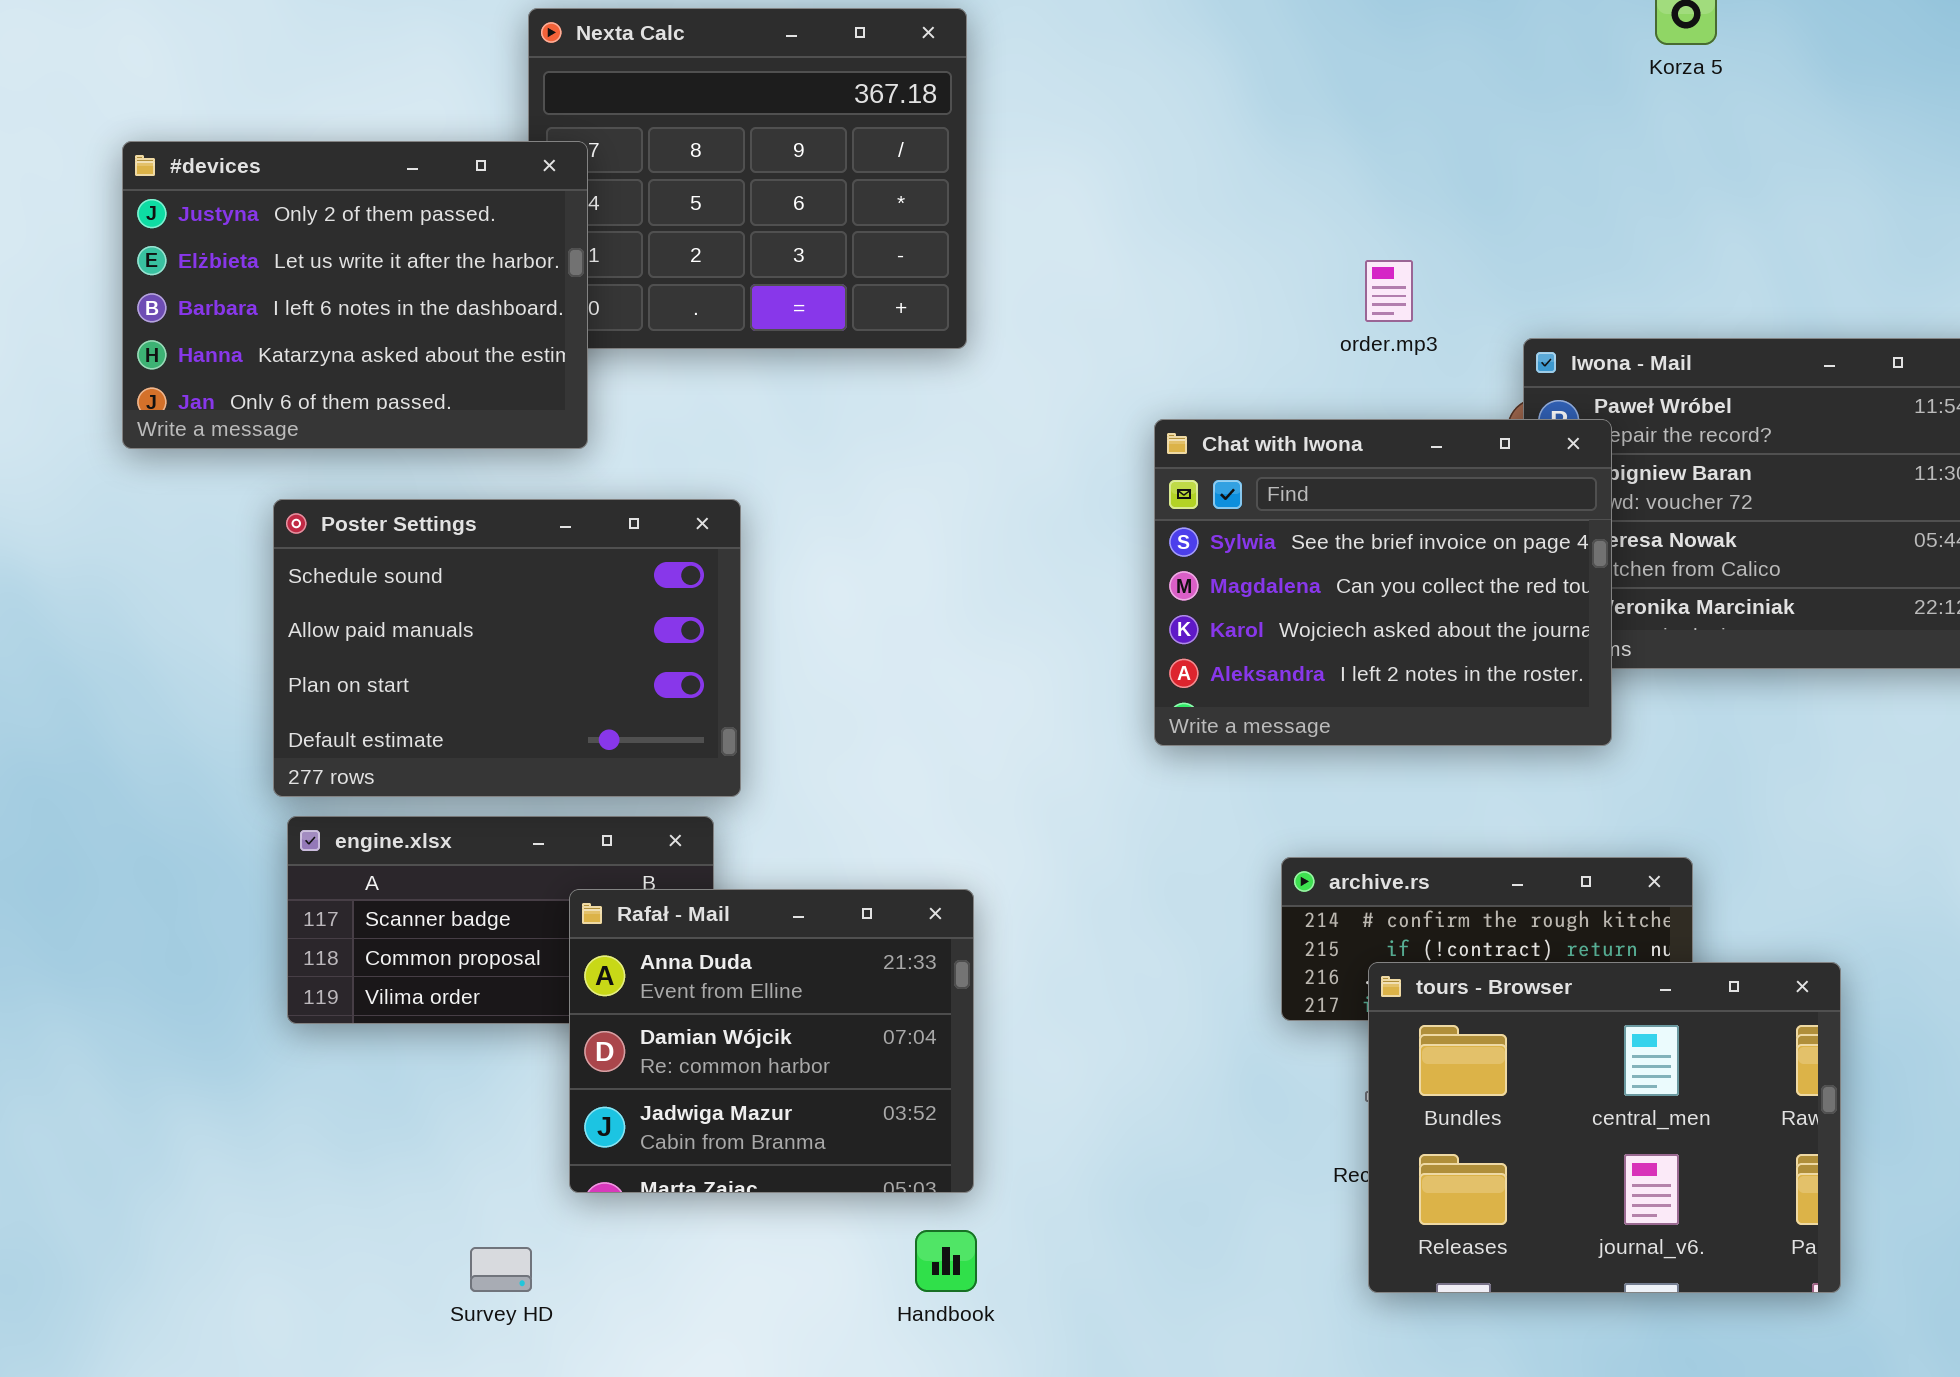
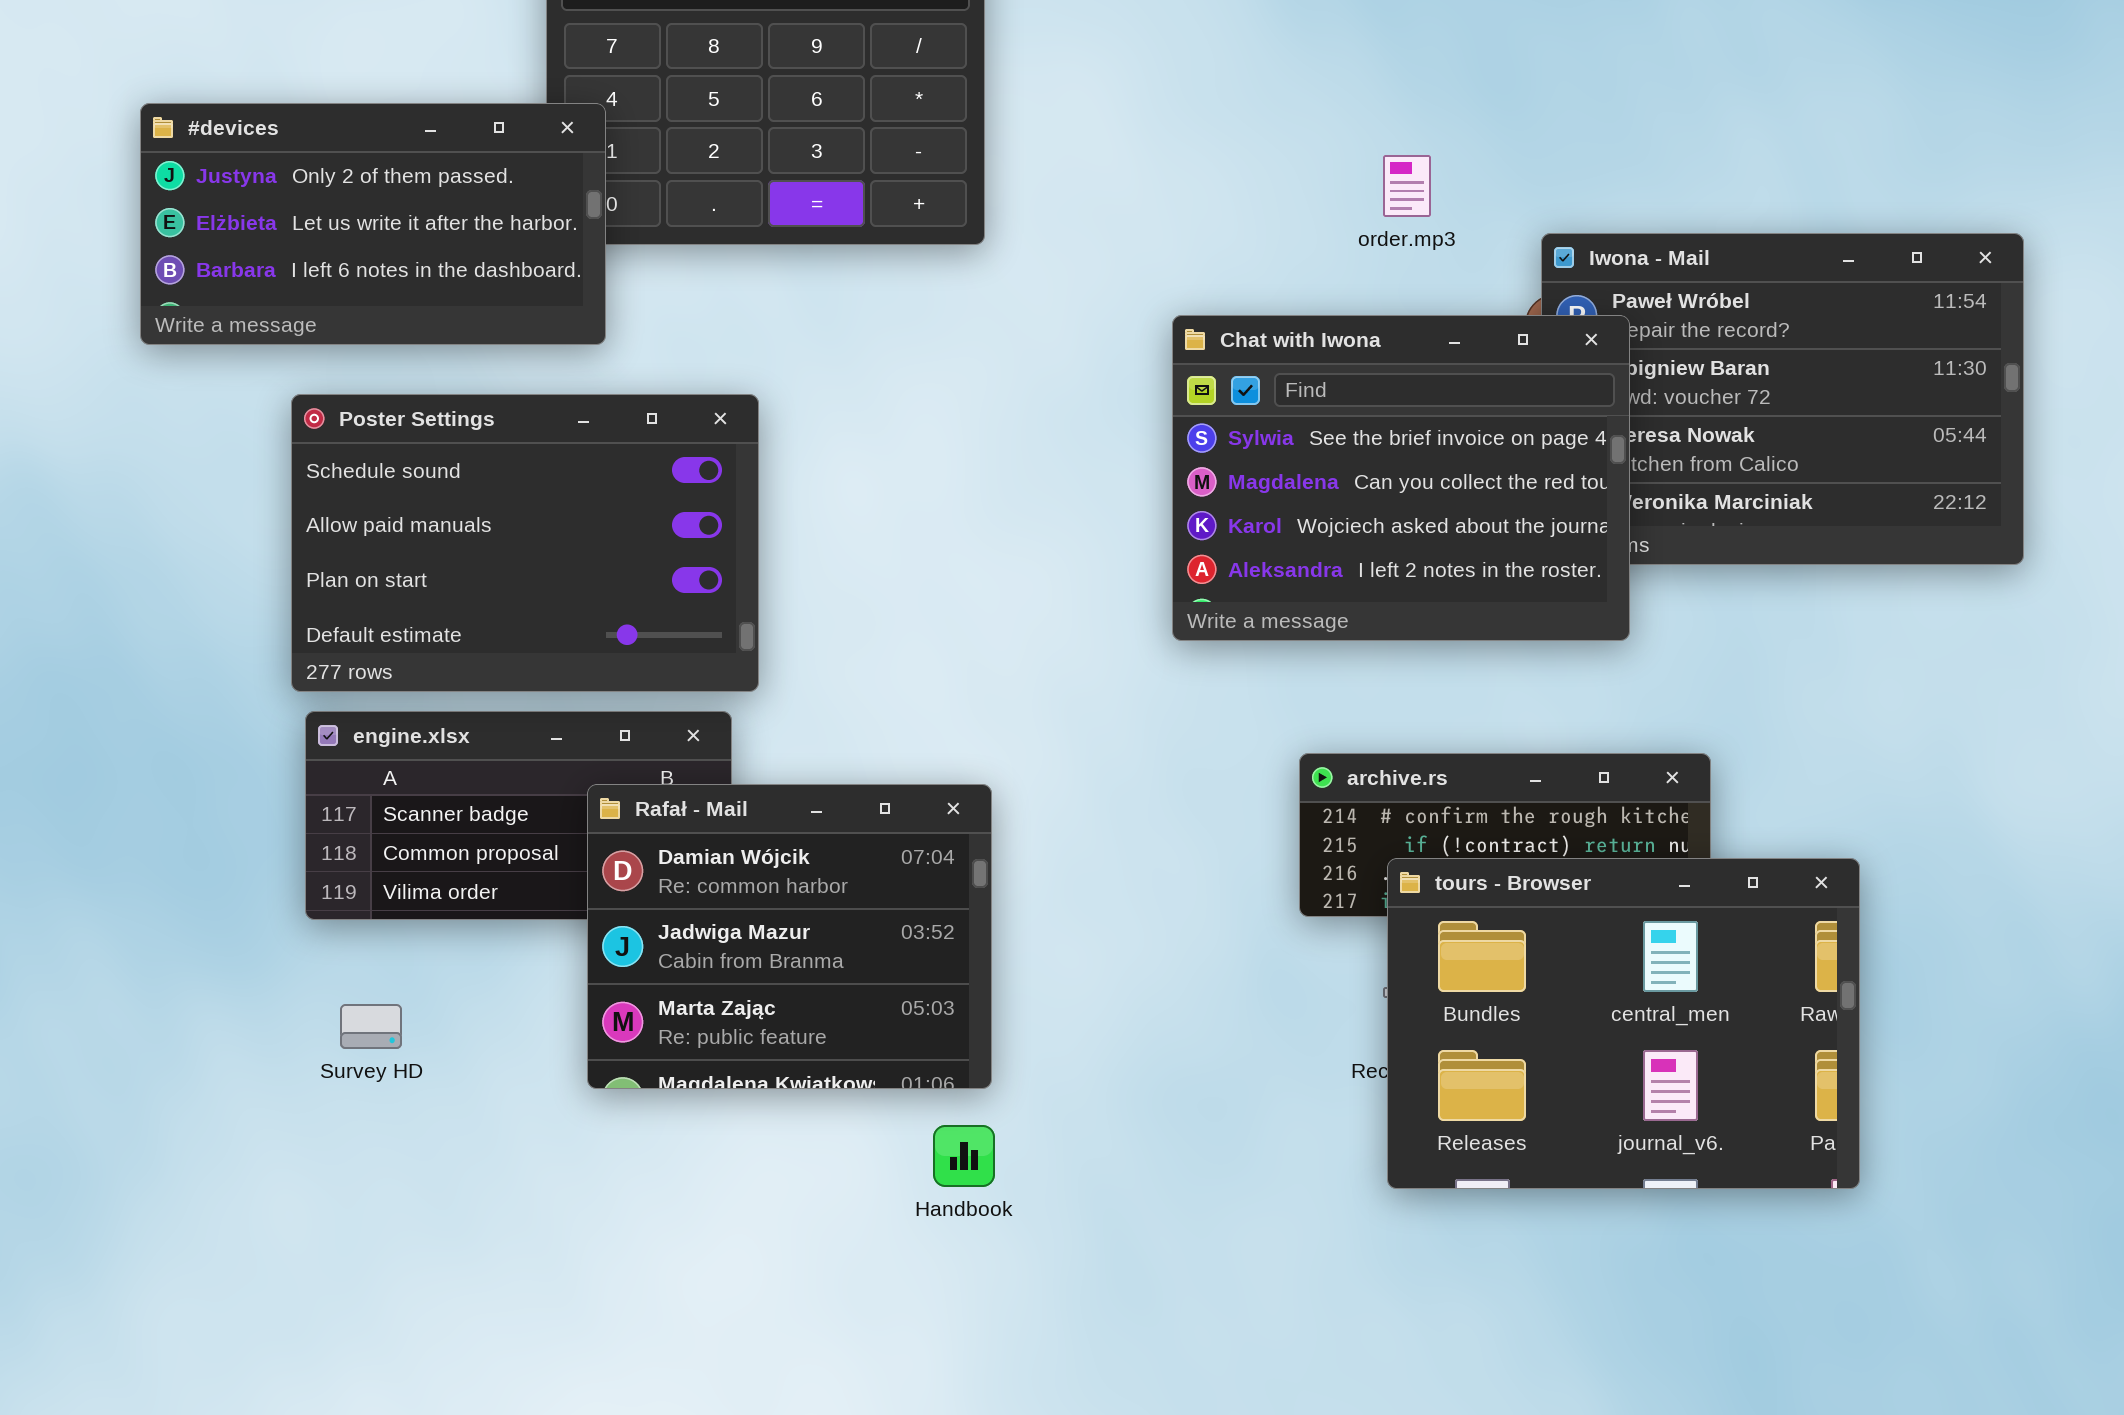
#devices: [122,141,588,449] -> [140,103,606,345], resized
Rafał - Mail: [569,889,974,1193] -> [587,784,992,1089], scrolled down 1 row
Survey HD: [470,1247,532,1292] -> [340,1004,402,1049], moved

